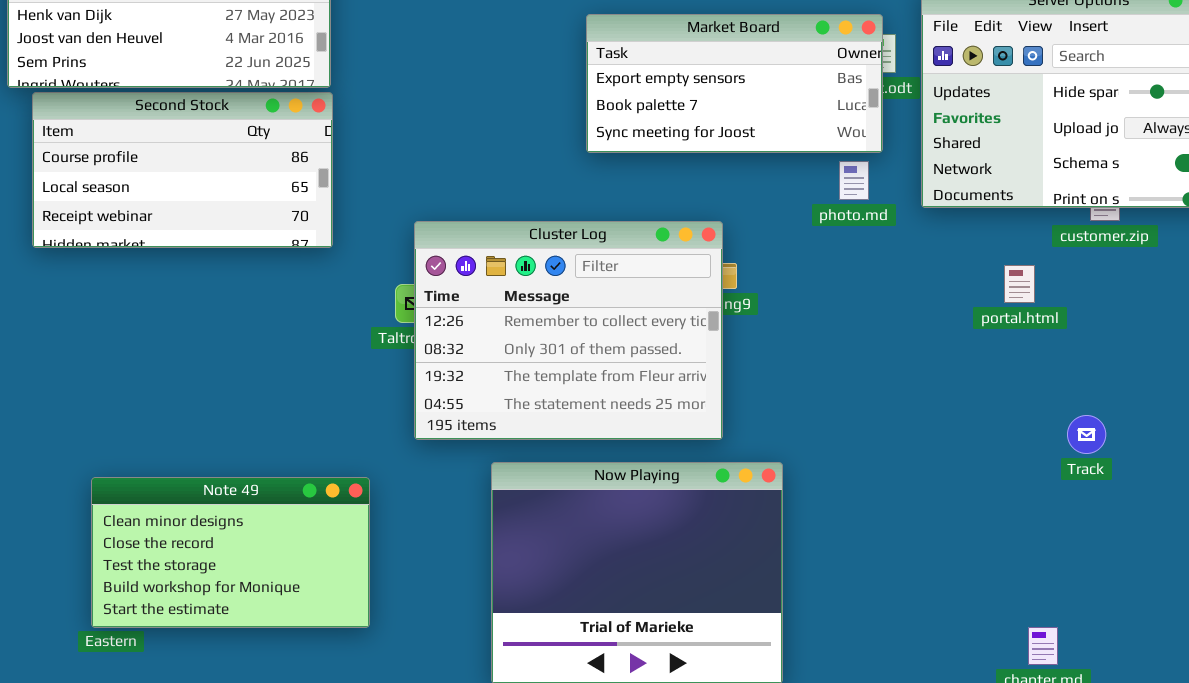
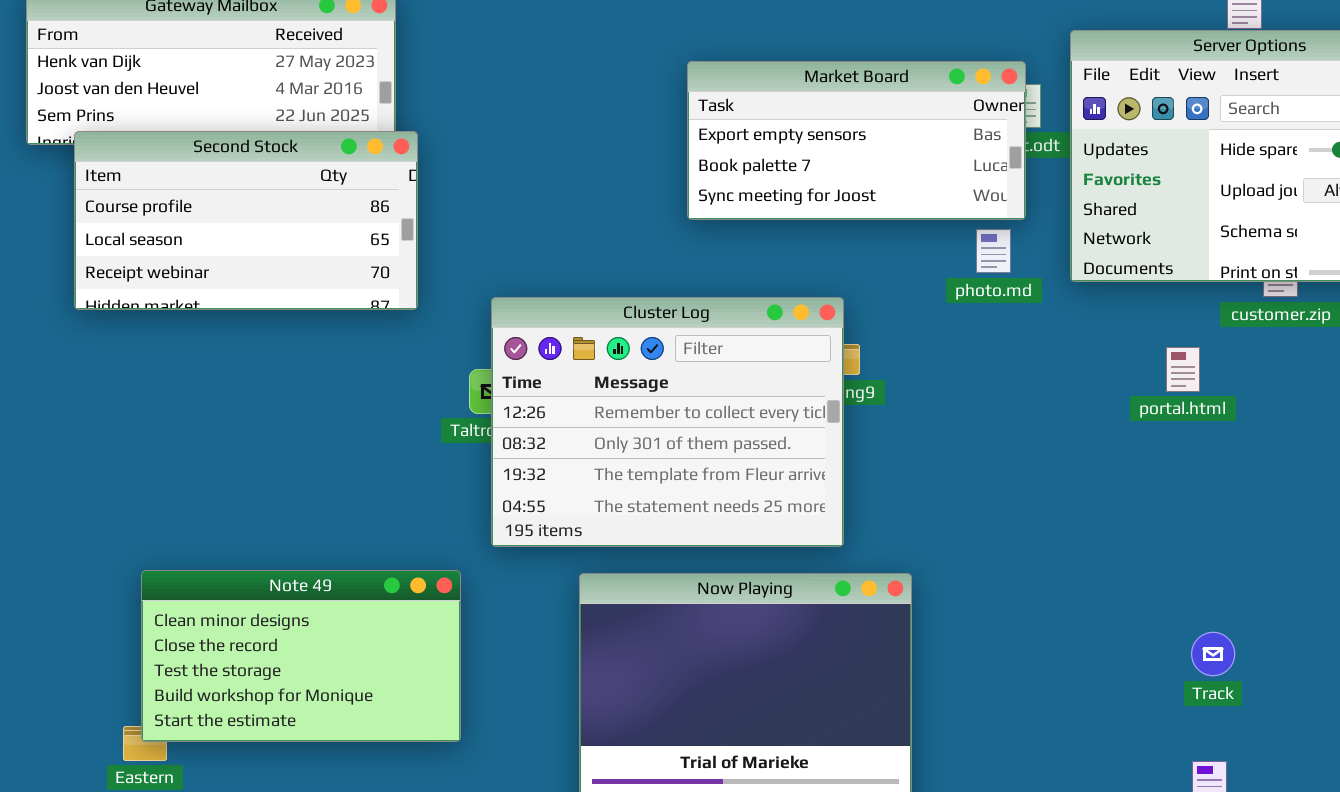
Second Stock: [32,92,333,248] -> [74,131,418,310], moved
Track: [1067,415,1106,454] -> [1191,632,1235,676], moved
Note 49: [91,477,370,628] -> [141,570,461,742], moved

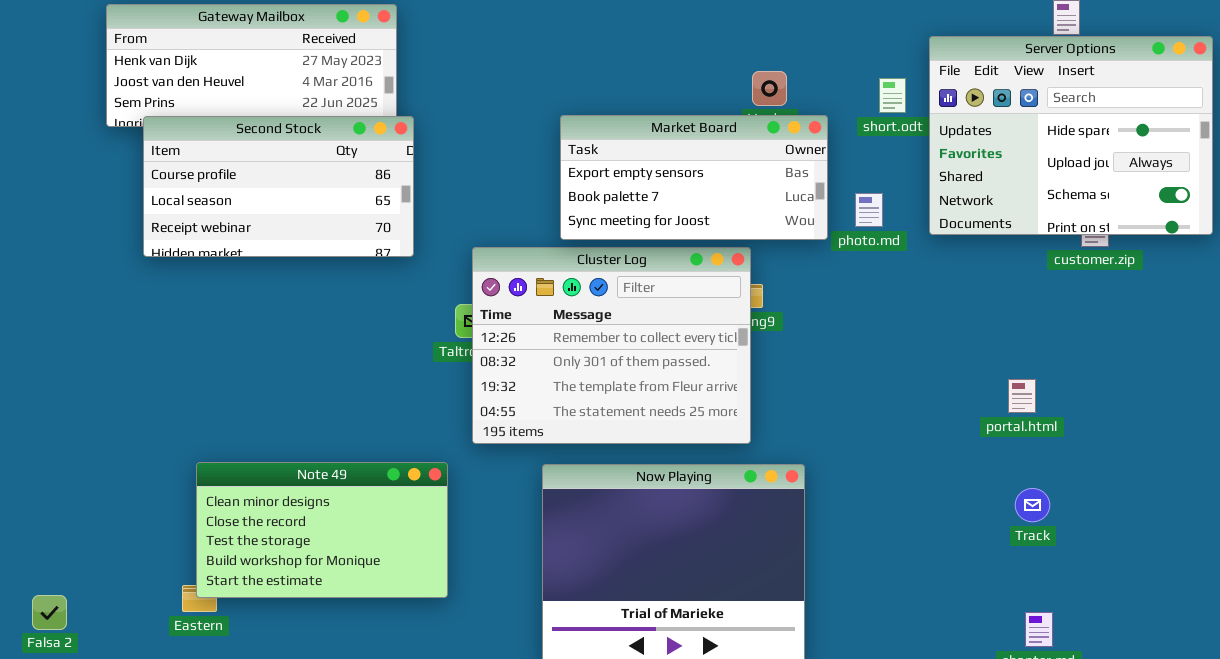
Market Board: [687,61,1026,220] -> [560,115,828,240], moved
portal.html: [1166,347,1200,392] -> [1008,379,1036,413], moved
Track: [1191,632,1235,676] -> [1015,488,1050,522], moved

